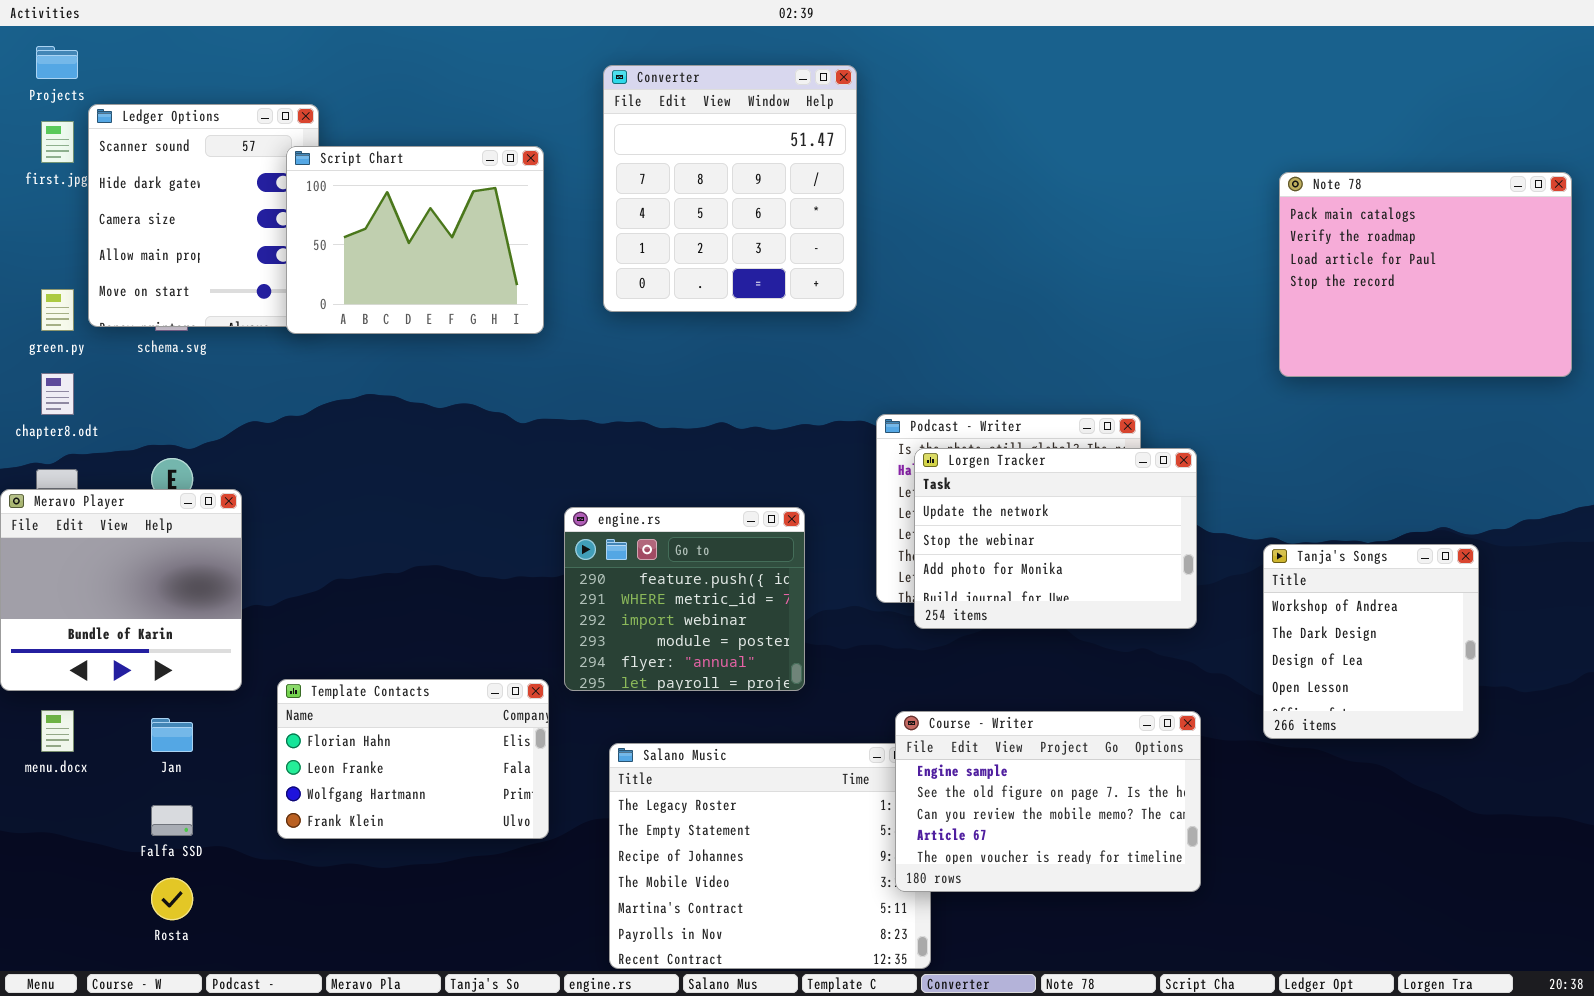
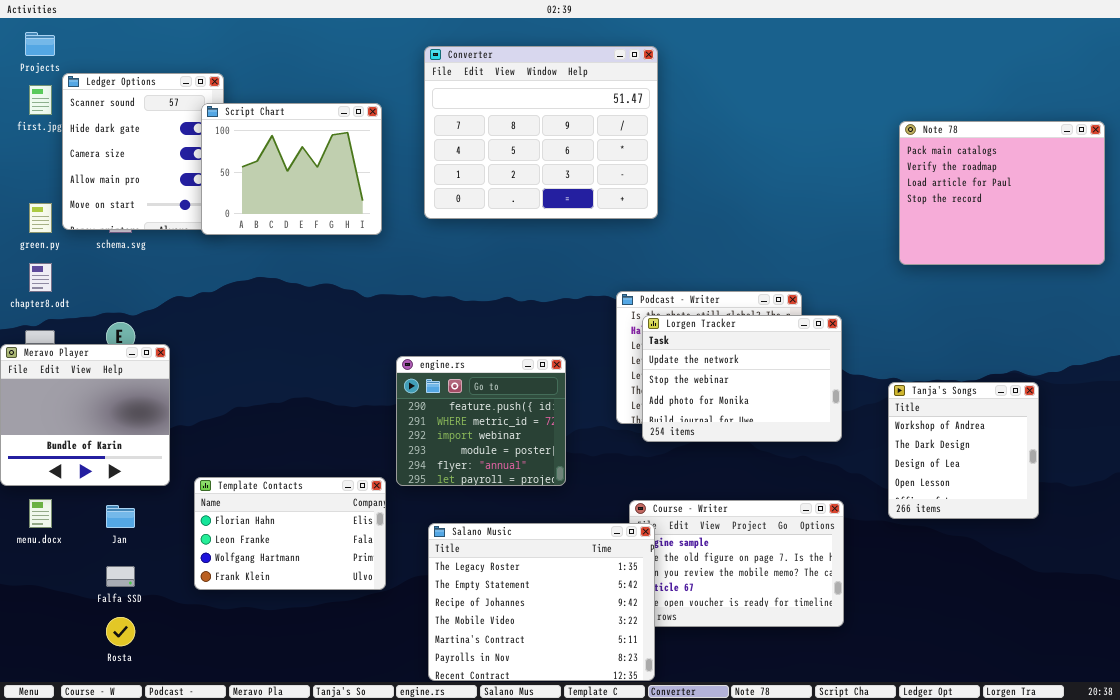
Converter: [603,65,857,312] -> [424,46,658,219], resized
Salano Music: [609,743,931,969] -> [428,523,655,681], raised

